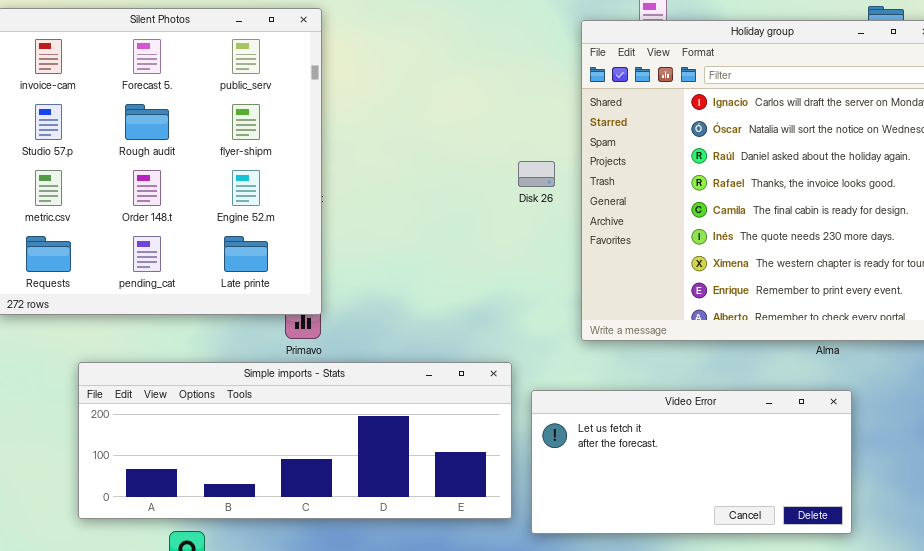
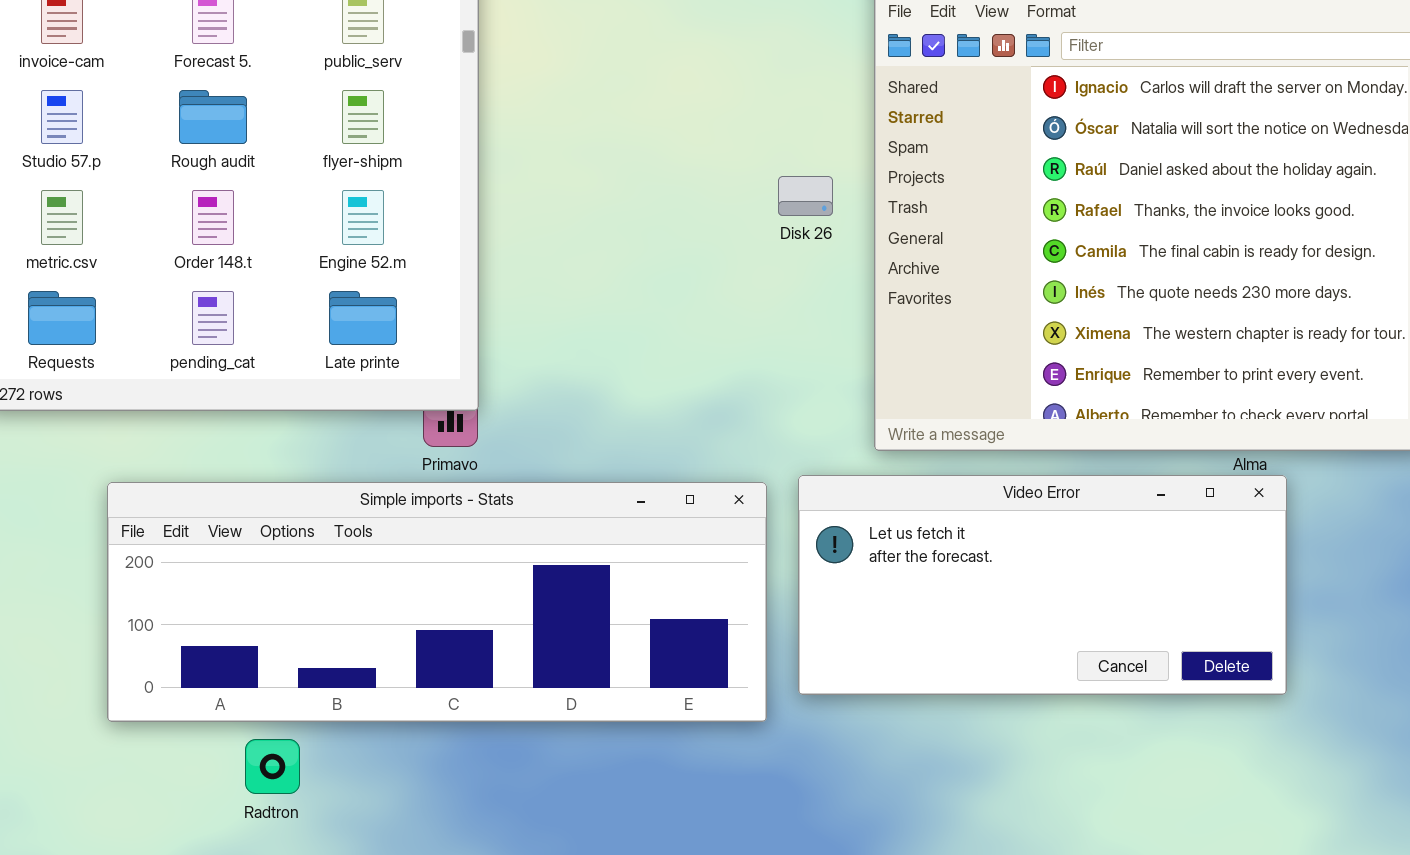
Video Error: [531,390,852,534] -> [798,475,1287,695], moved

